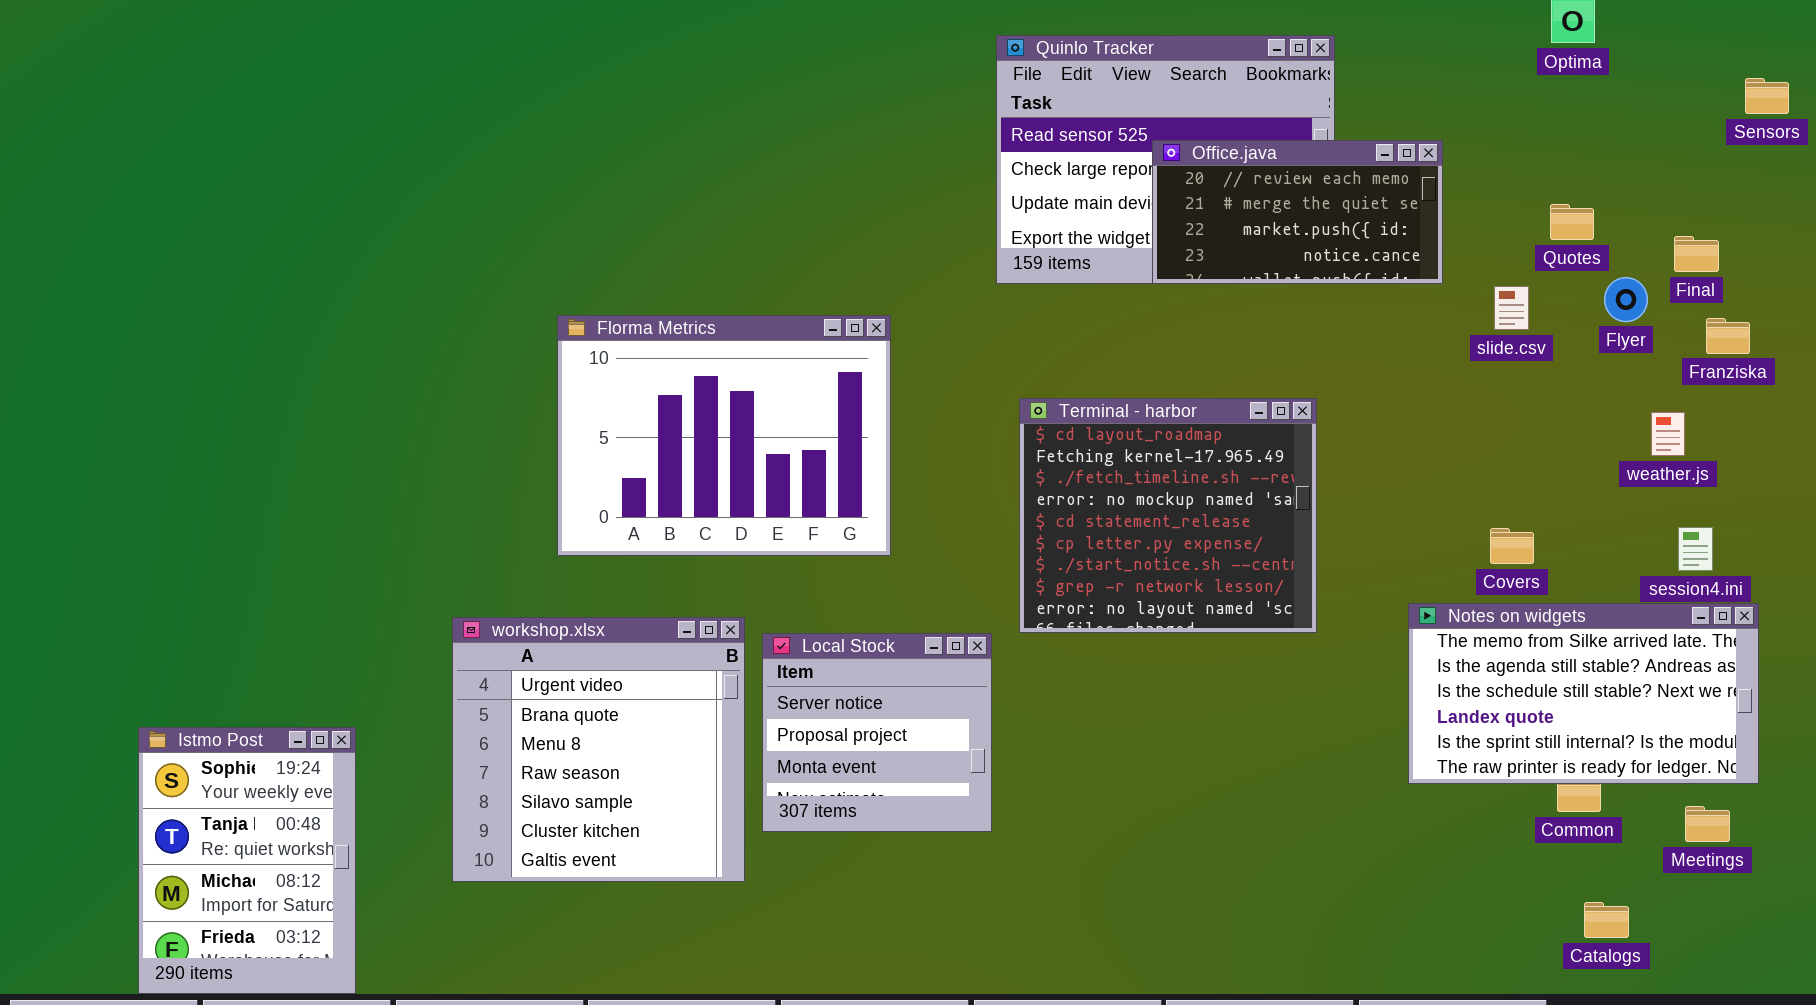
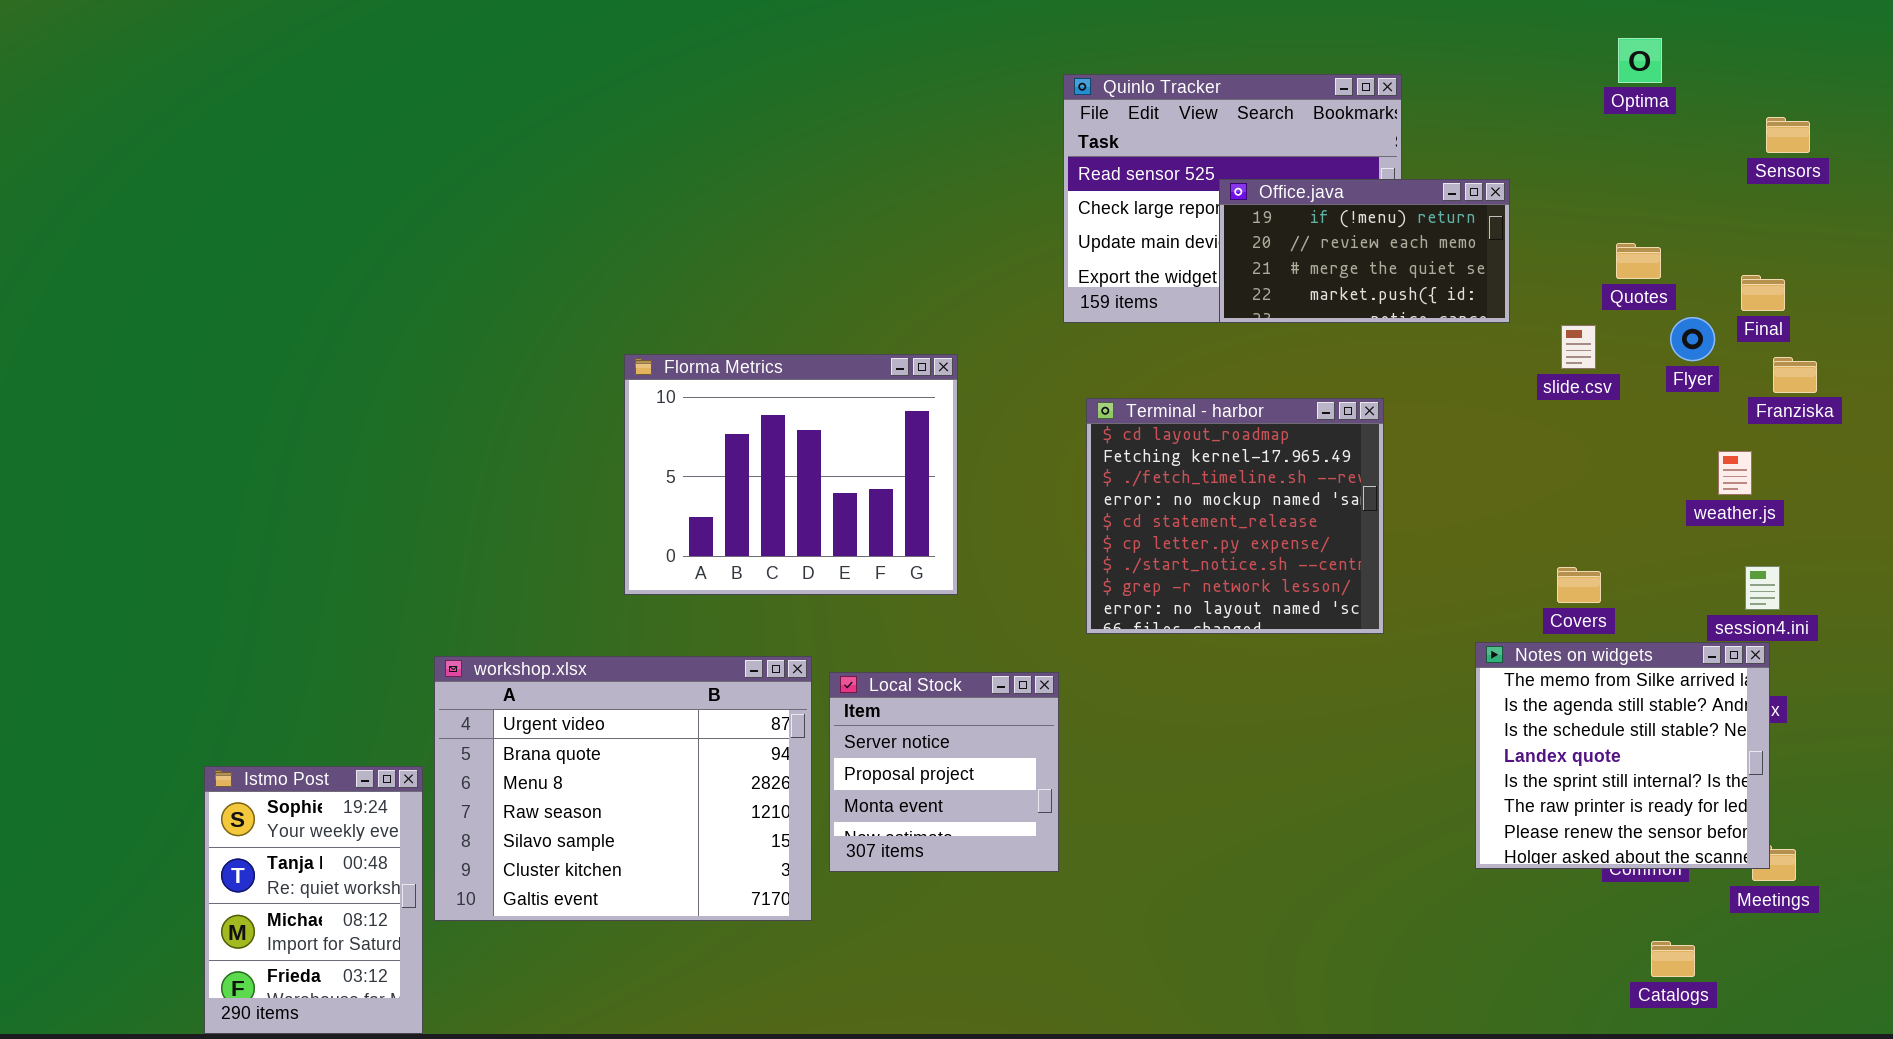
Sensors: [1745,78,1789,114] -> [1766,117,1810,153], moved
Office.java: [1152,140,1443,284] -> [1219,179,1510,323], scrolled up 1 row
Terminal - harbor: [1019,398,1317,633] -> [1086,398,1384,634], moved
Notes on widgets: [1408,603,1759,784] -> [1475,642,1770,869], resized
workshop.xlsx: [452,617,745,882] -> [434,656,812,921], resized

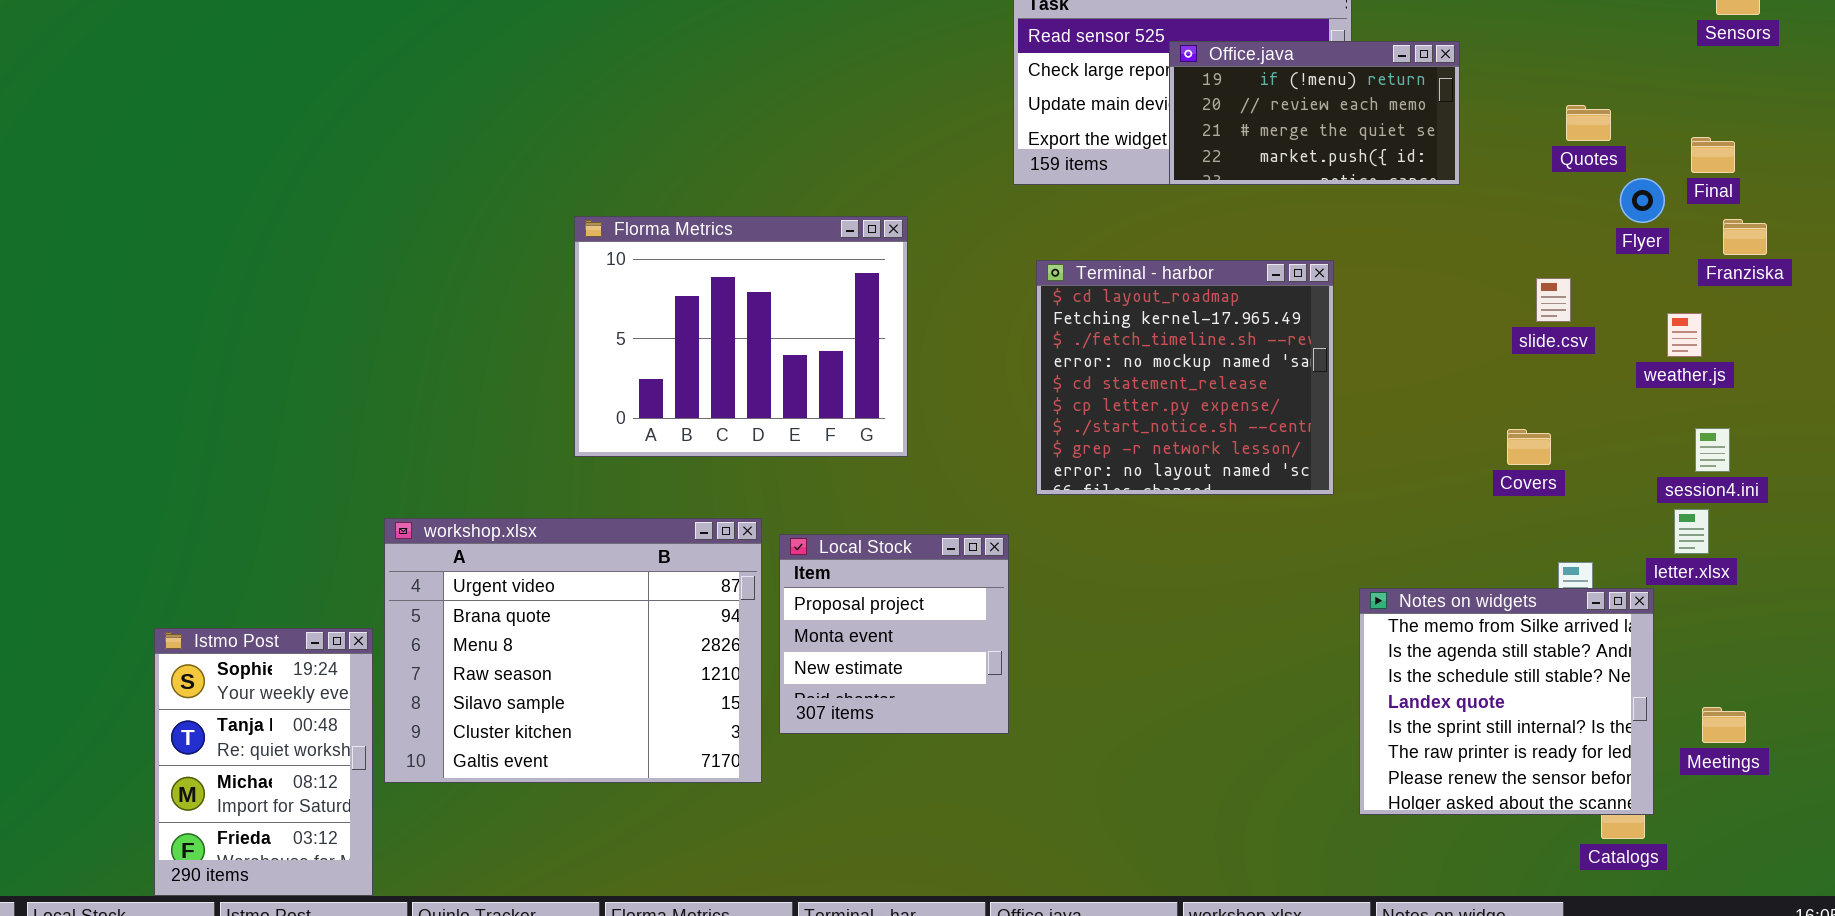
slide.csv: [1561,325,1596,369] -> [1536,278,1571,322], moved
Notes on widgets: [1475,642,1770,869] -> [1359,588,1654,815], moved
Local Stock: [829,672,1059,872] -> [779,534,1009,734], scrolled down 1 row

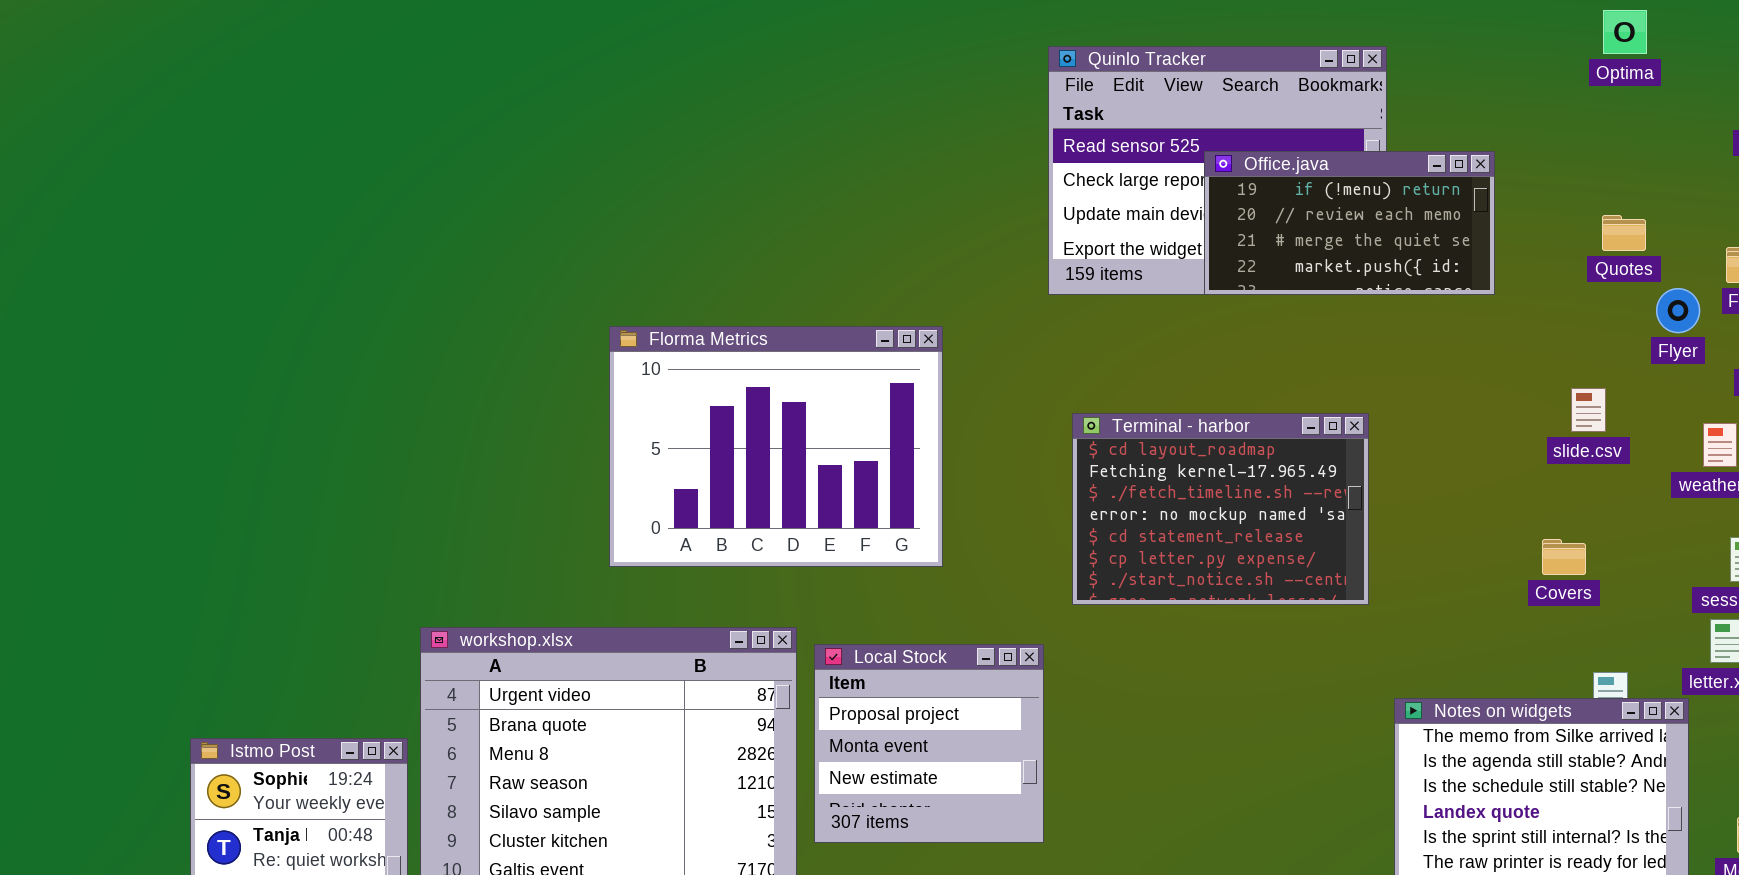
Terminal - harbor: [1036,260,1334,495] -> [1072,413,1369,605], resized

